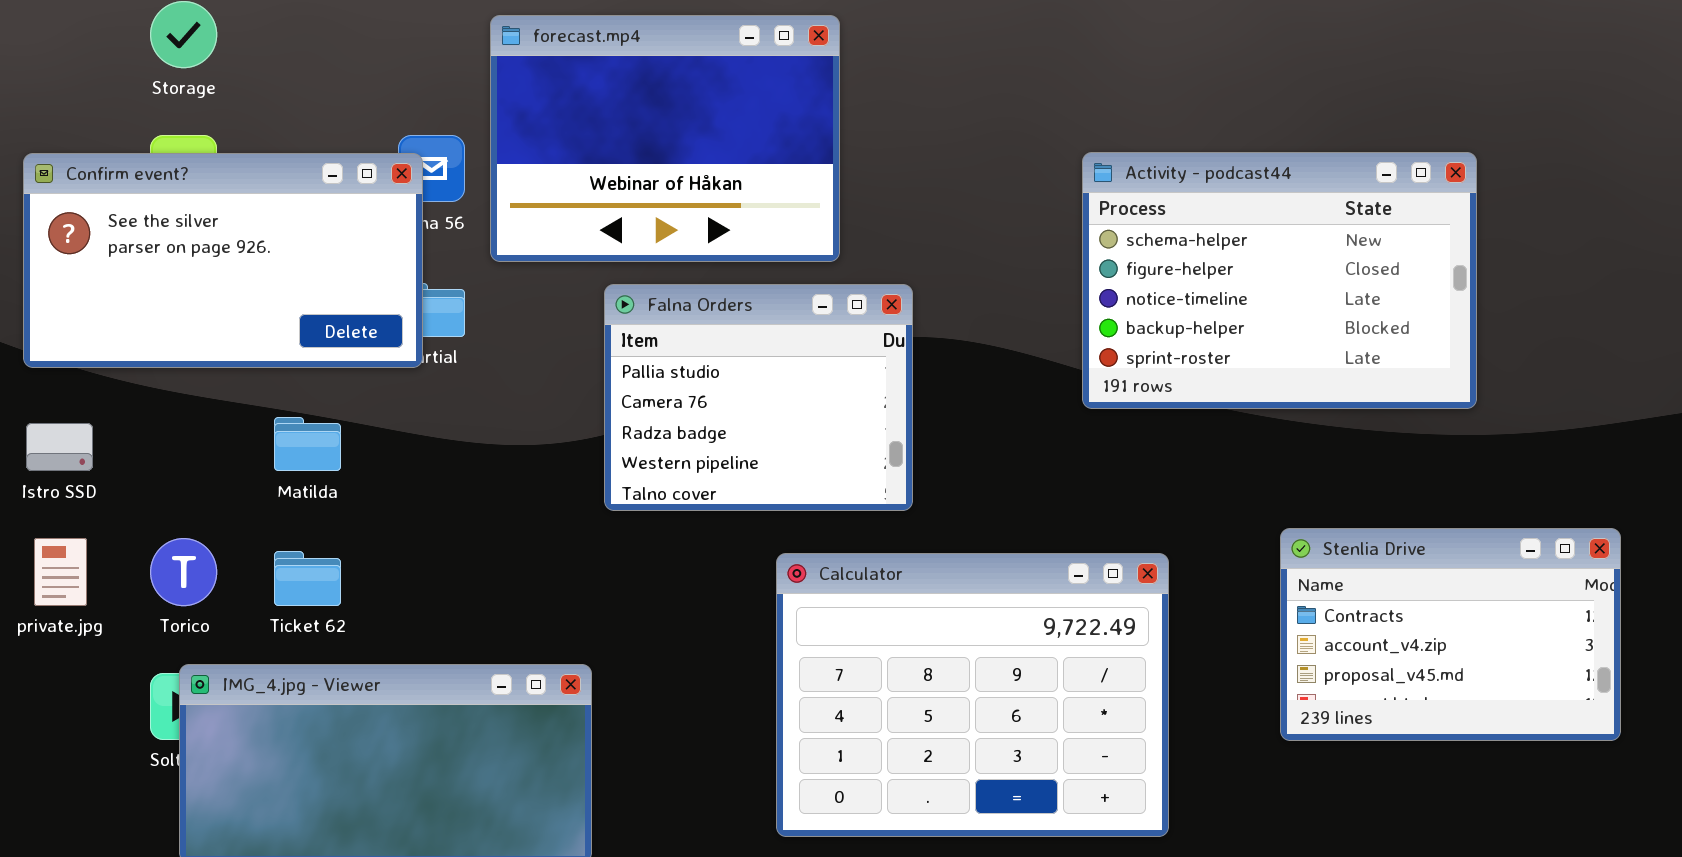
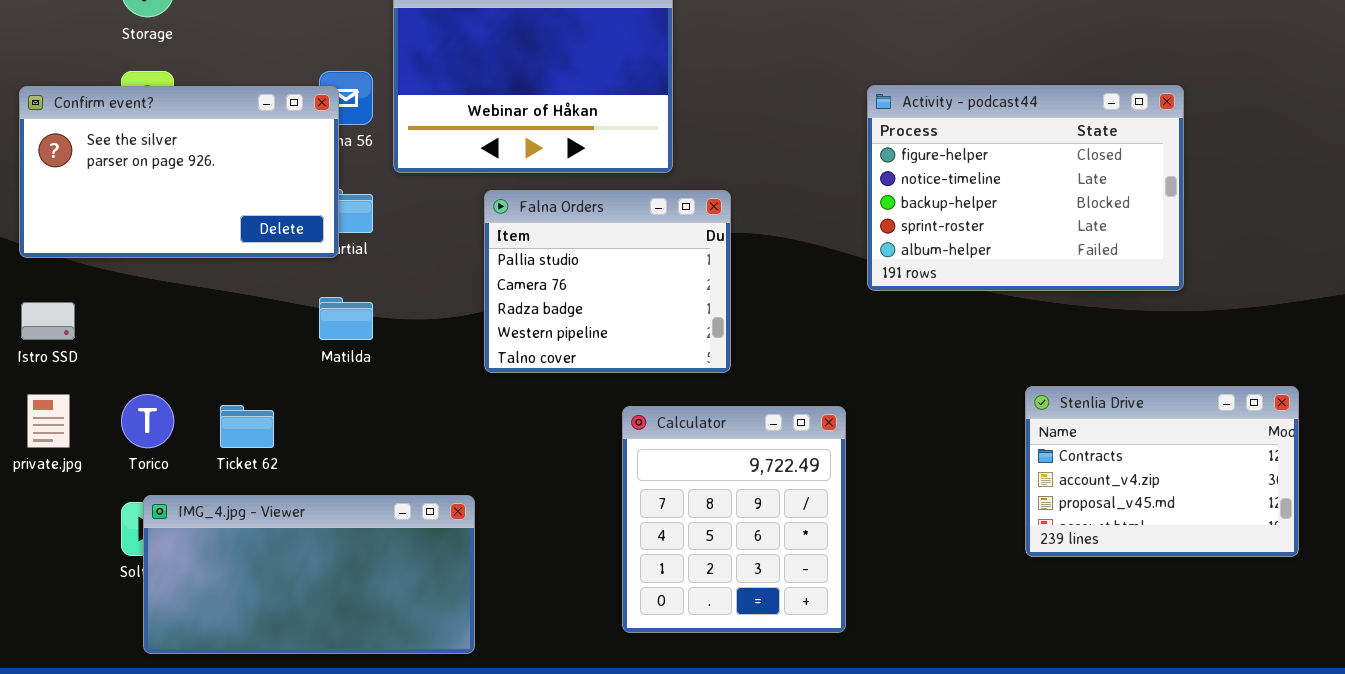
Activity - podcast44: [1082,152,1477,409] -> [867,85,1184,291], scrolled down 1 row
Matilda: [274,417,341,471] -> [319,297,373,340], moved
Calculator: [776,553,1169,837] -> [622,406,846,633], resized

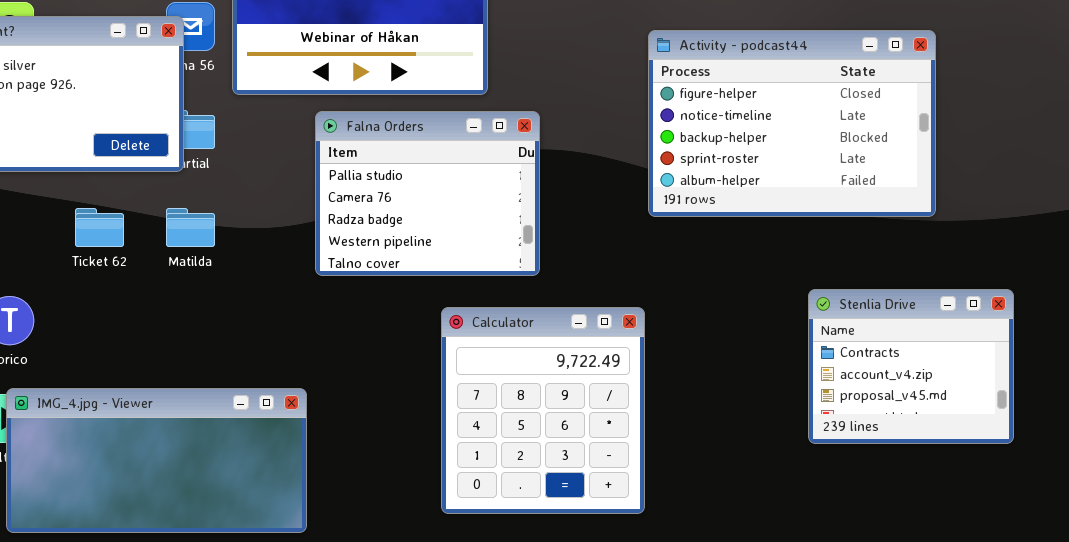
Activity - podcast44: [867,85,1184,291] -> [648,30,936,217], moved
Stenlia Drive: [1025,386,1299,557] -> [808,289,1014,444], resized
Ticket 62: [220,405,274,448] -> [75,208,124,247], moved

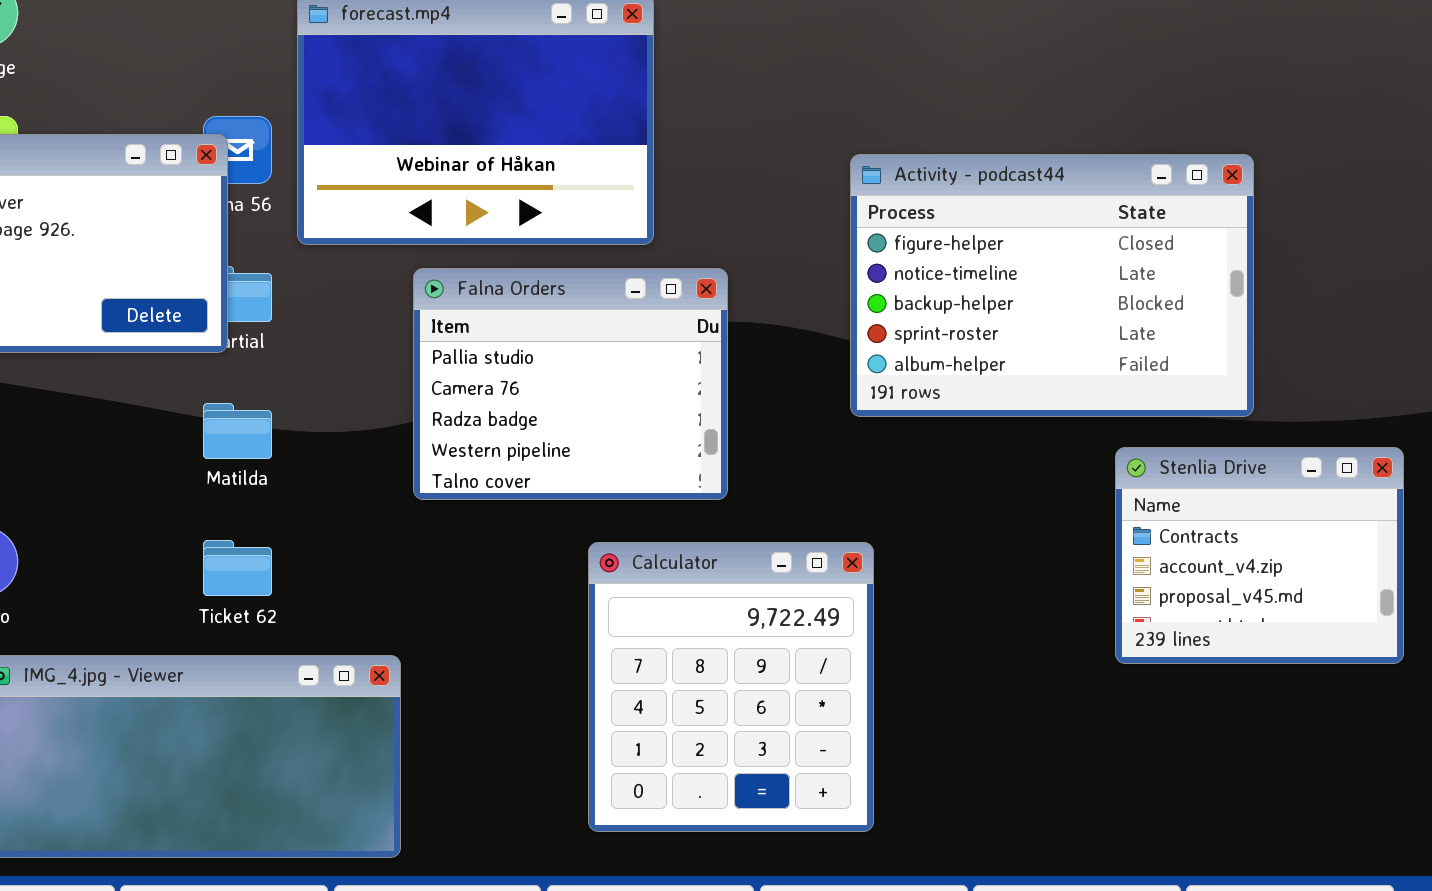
Activity - podcast44: [648,30,936,217] -> [850,154,1254,417], moved
Ticket 62: [75,208,124,247] -> [203,540,272,596], moved
Stenlia Drive: [808,289,1014,444] -> [1115,447,1404,664], moved

